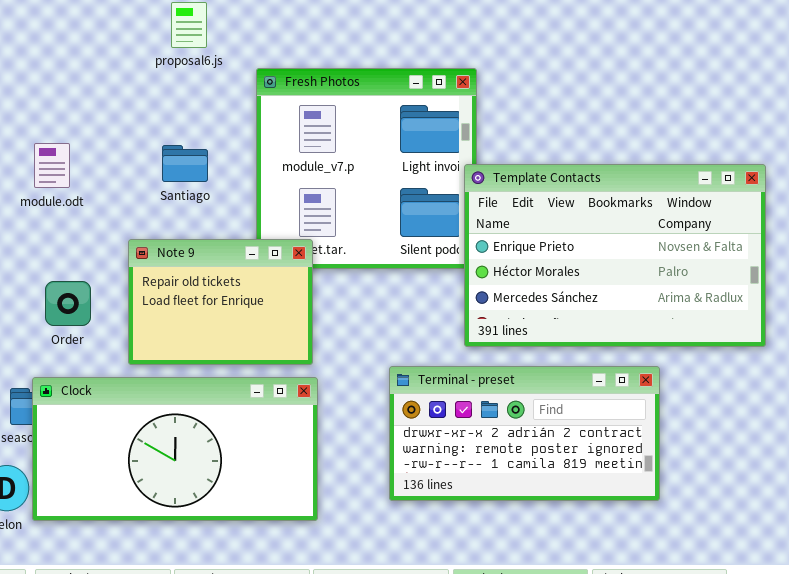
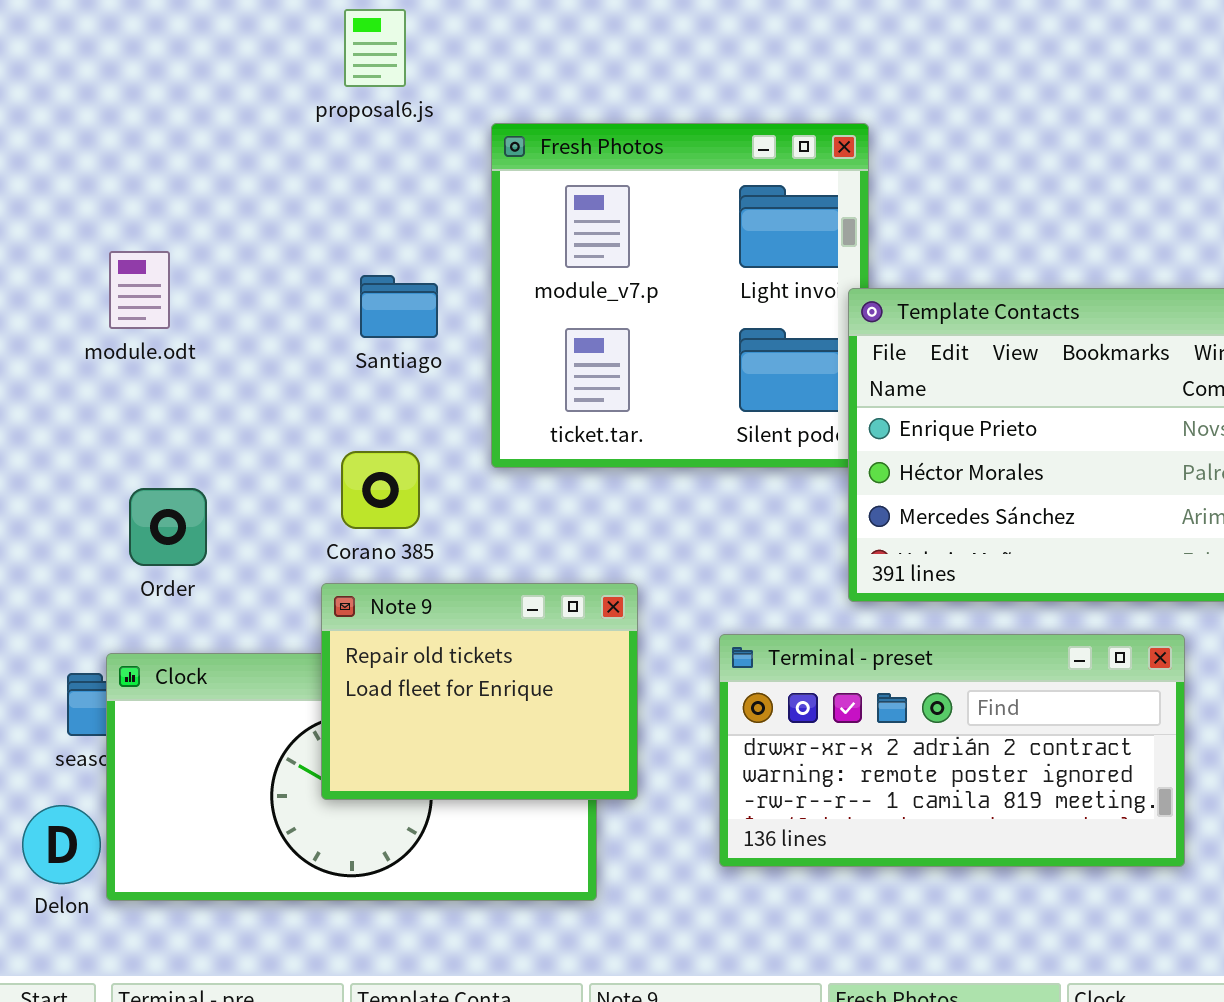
Santiago: [162,145,208,182] -> [360,275,438,338], moved
Note 9: [128,239,313,365] -> [321,583,638,800], moved

